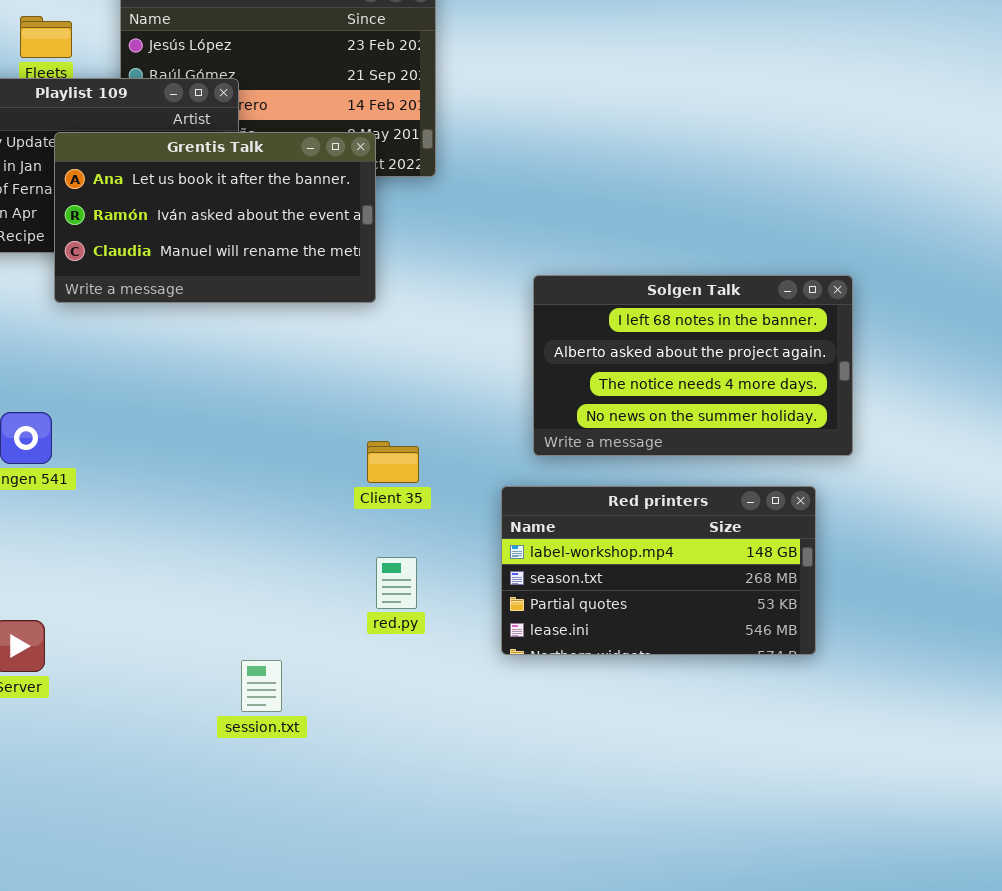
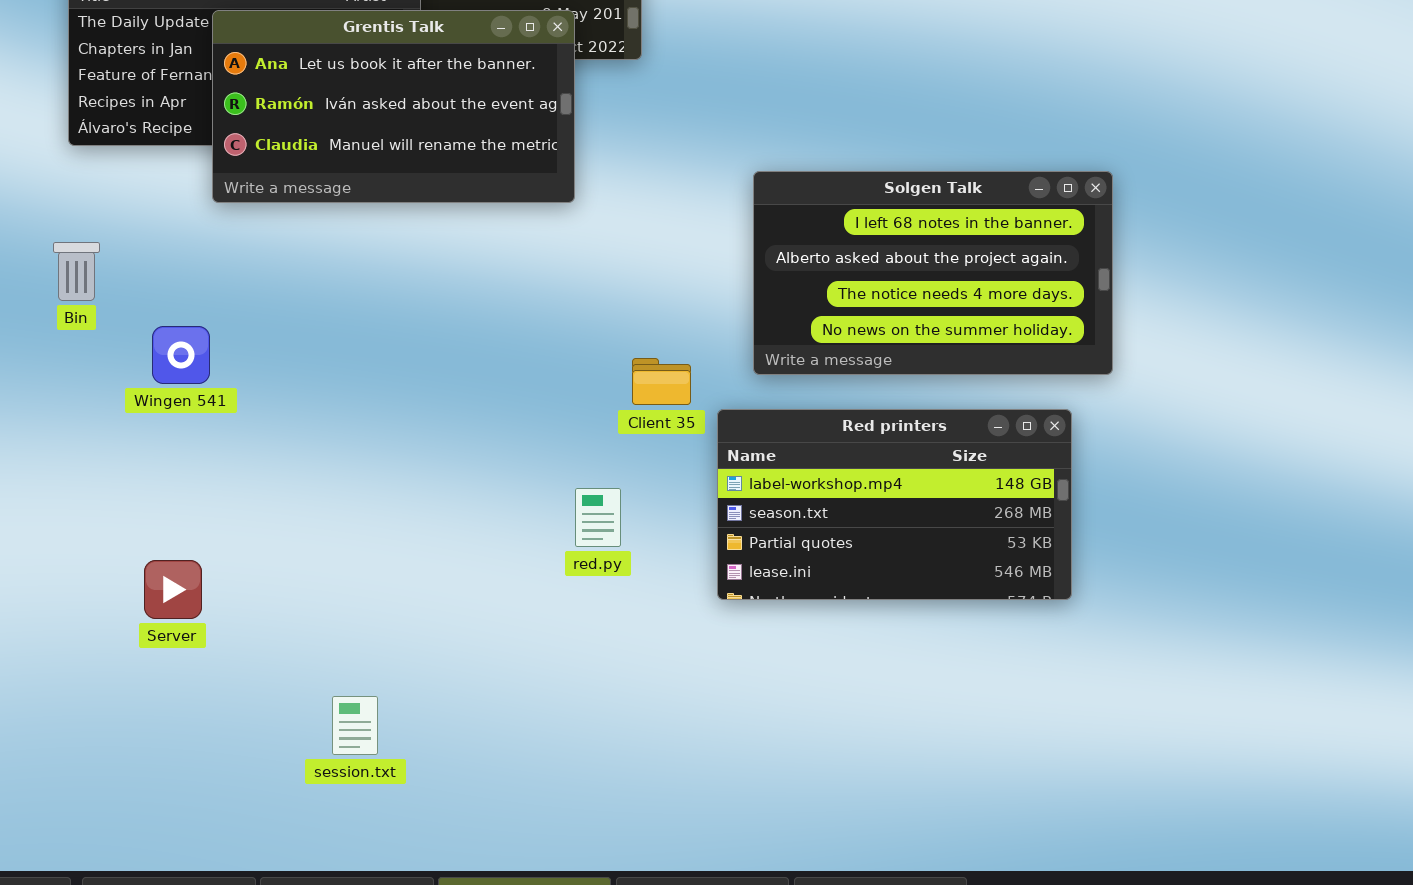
Client 35: [367,441,419,483] -> [632,358,691,405], moved
session.txt: [241,660,282,712] -> [332,696,378,755], moved

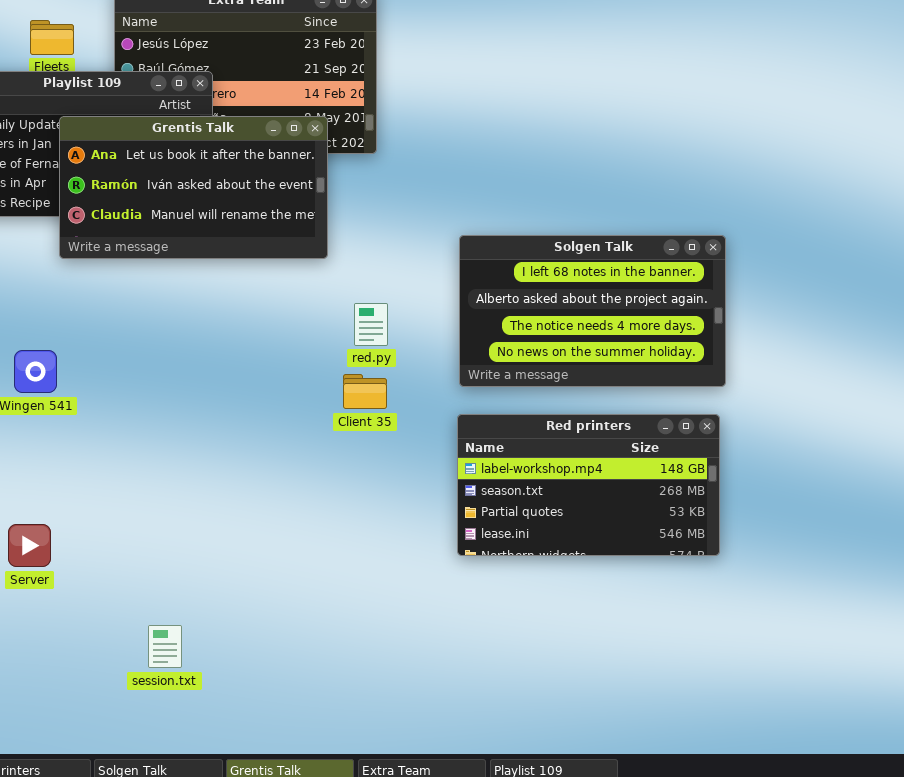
Client 35: [632,358,691,405] -> [343,374,387,409], moved
Red printers: [717,409,1072,600] -> [457,414,720,556], moved
red.py: [575,488,621,547] -> [354,303,388,346], moved

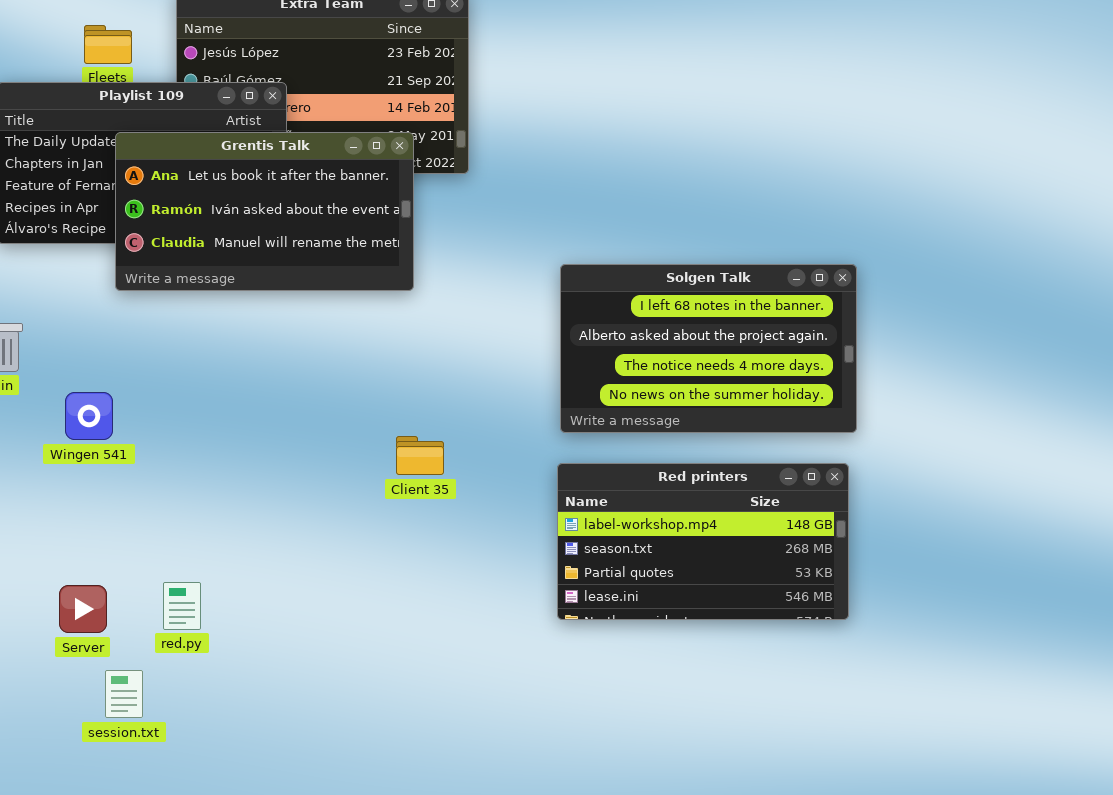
red.py: [354,303,388,346] -> [163,582,201,630], moved
Client 35: [343,374,387,409] -> [396,436,444,475], moved
session.txt: [148,625,182,668] -> [105,670,143,718], moved

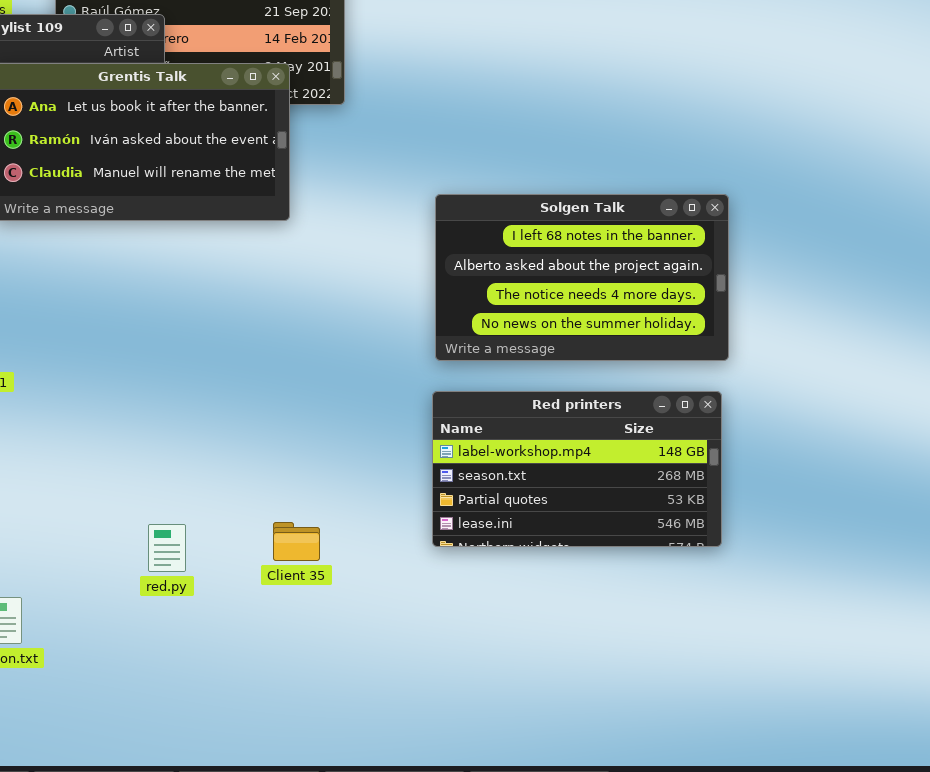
Client 35: [396,436,444,475] -> [273,522,320,561], moved
red.py: [163,582,201,630] -> [148,524,186,572], moved

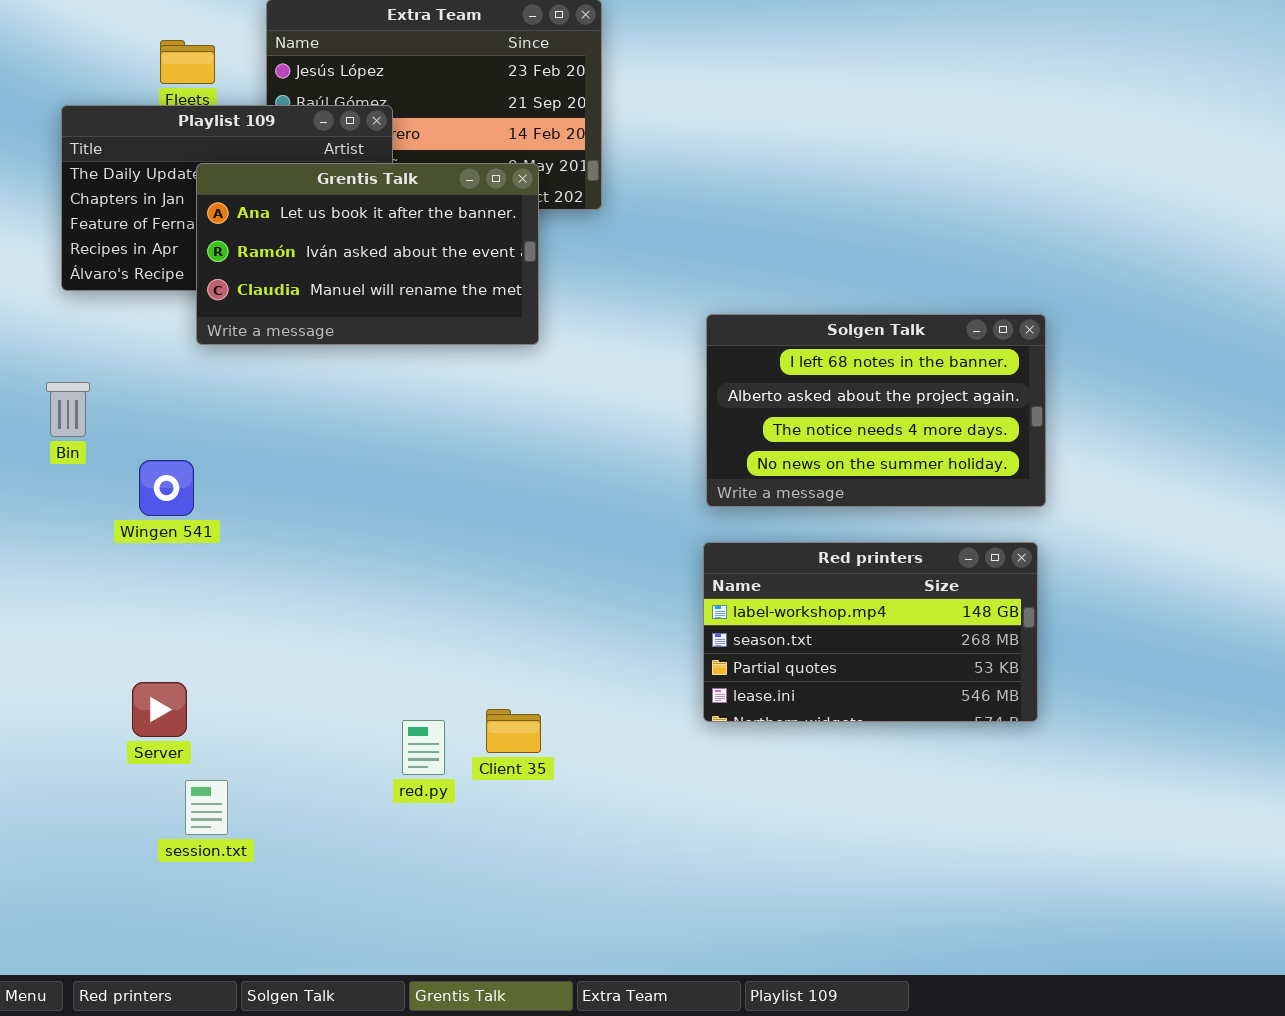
Client 35: [273,522,320,561] -> [486,709,541,753], moved
red.py: [148,524,186,572] -> [402,720,445,775], moved

